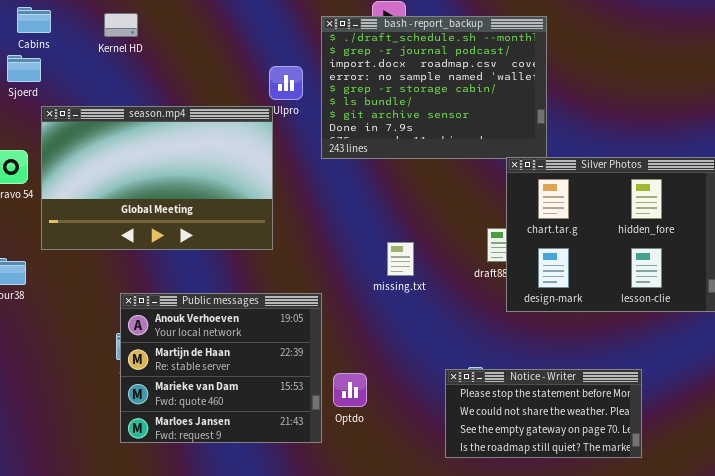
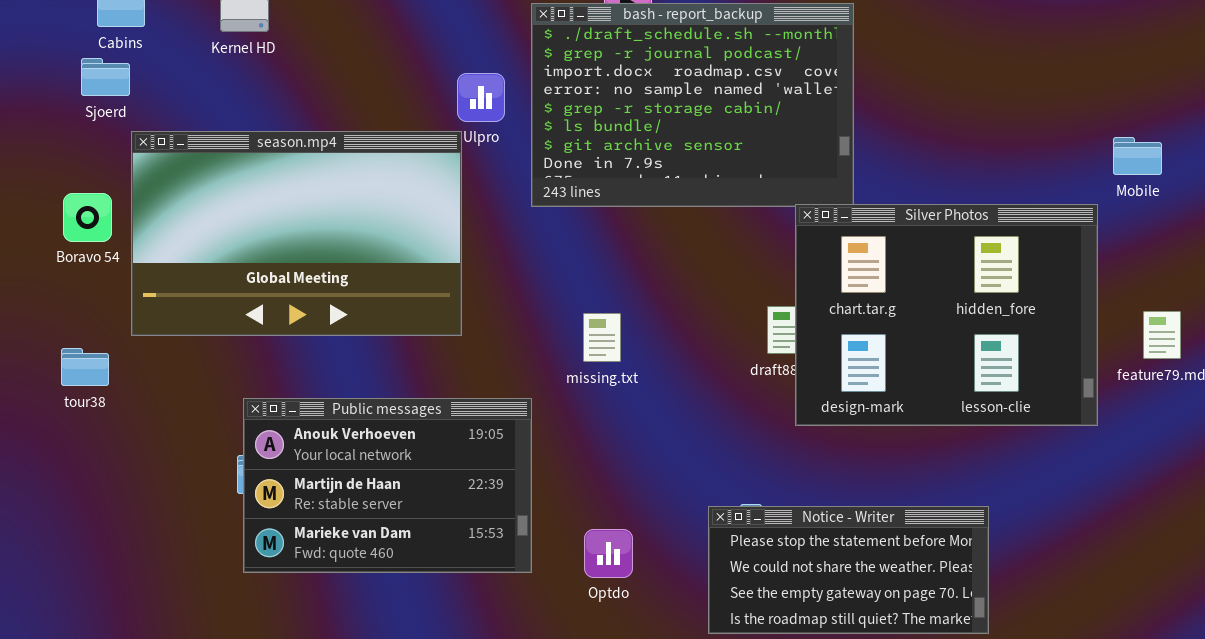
missing.txt: [387,242,414,276] -> [583,313,621,362], moved
Public messages: [120,293,322,443] -> [243,398,532,573], resized
Optdo: [333,373,367,407] -> [584,529,633,578], moved

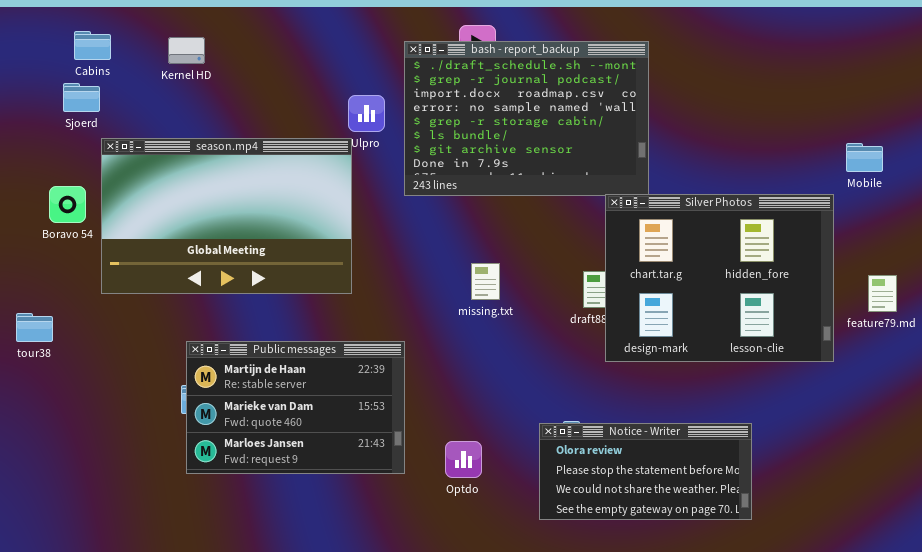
missing.txt: [583,313,621,362] -> [471,263,500,300], moved
tour38: [61,348,109,386] -> [16,313,53,342], moved
Public messages: [243,398,532,573] -> [186,341,405,474], scrolled down 1 row
Notice - Writer: [708,506,989,634] -> [539,423,752,520], scrolled up 1 row

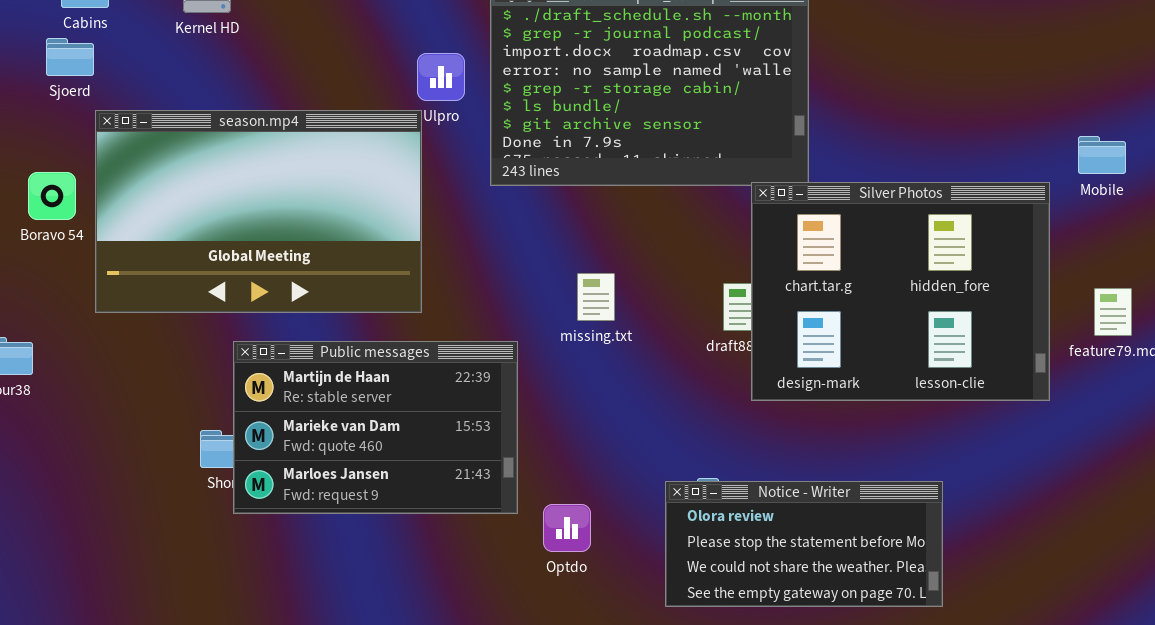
Mobile: [846,143,883,172] -> [1078,136,1126,174], moved
Public messages: [186,341,405,474] -> [233,341,518,514], moved

